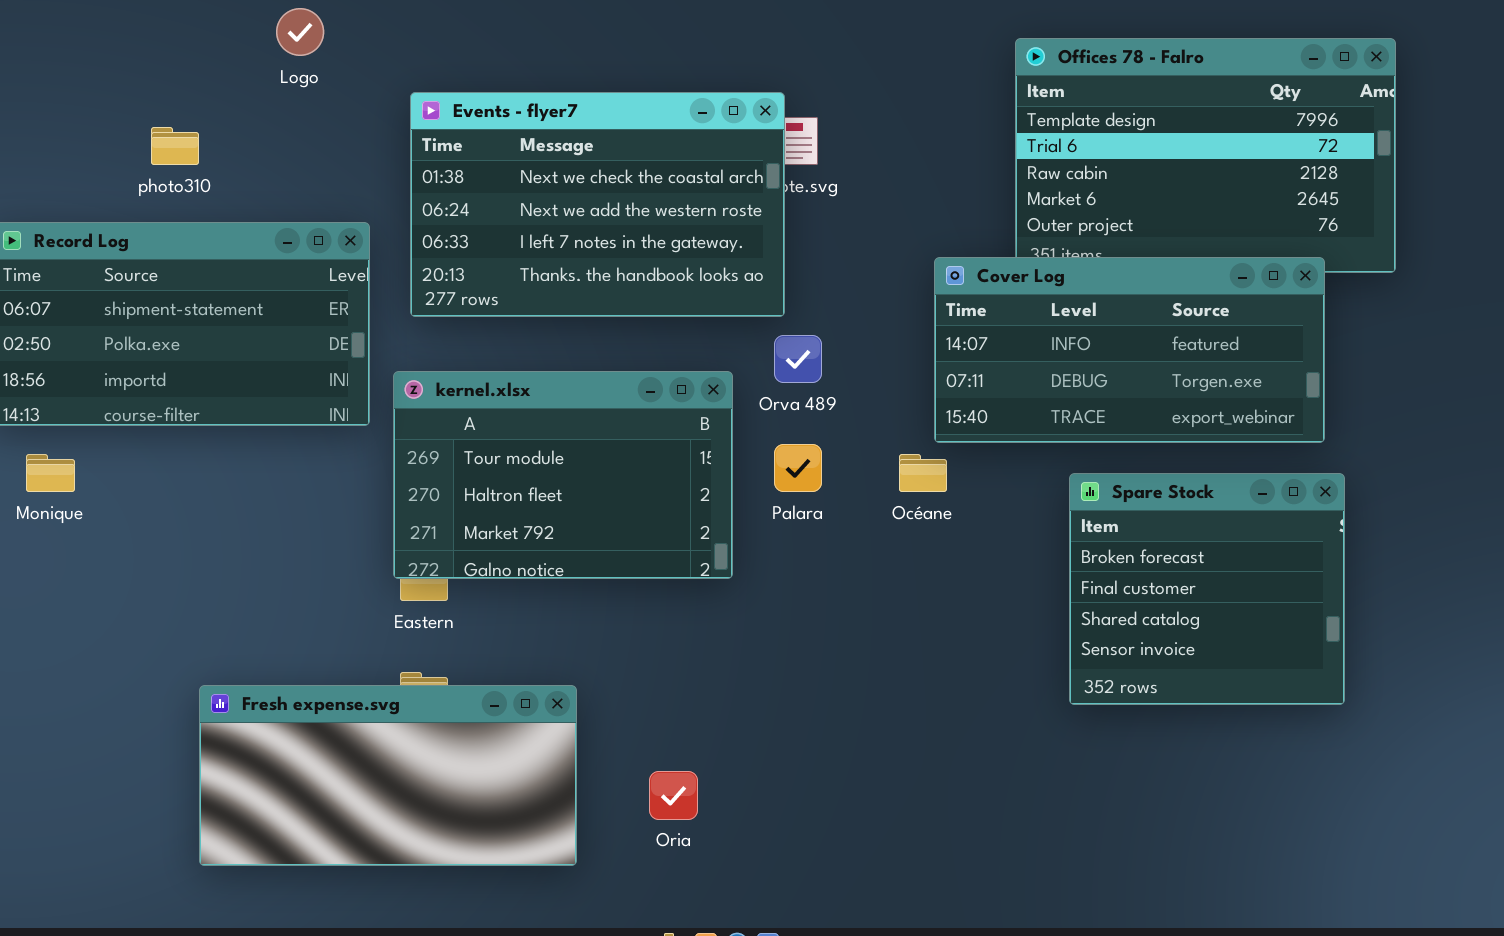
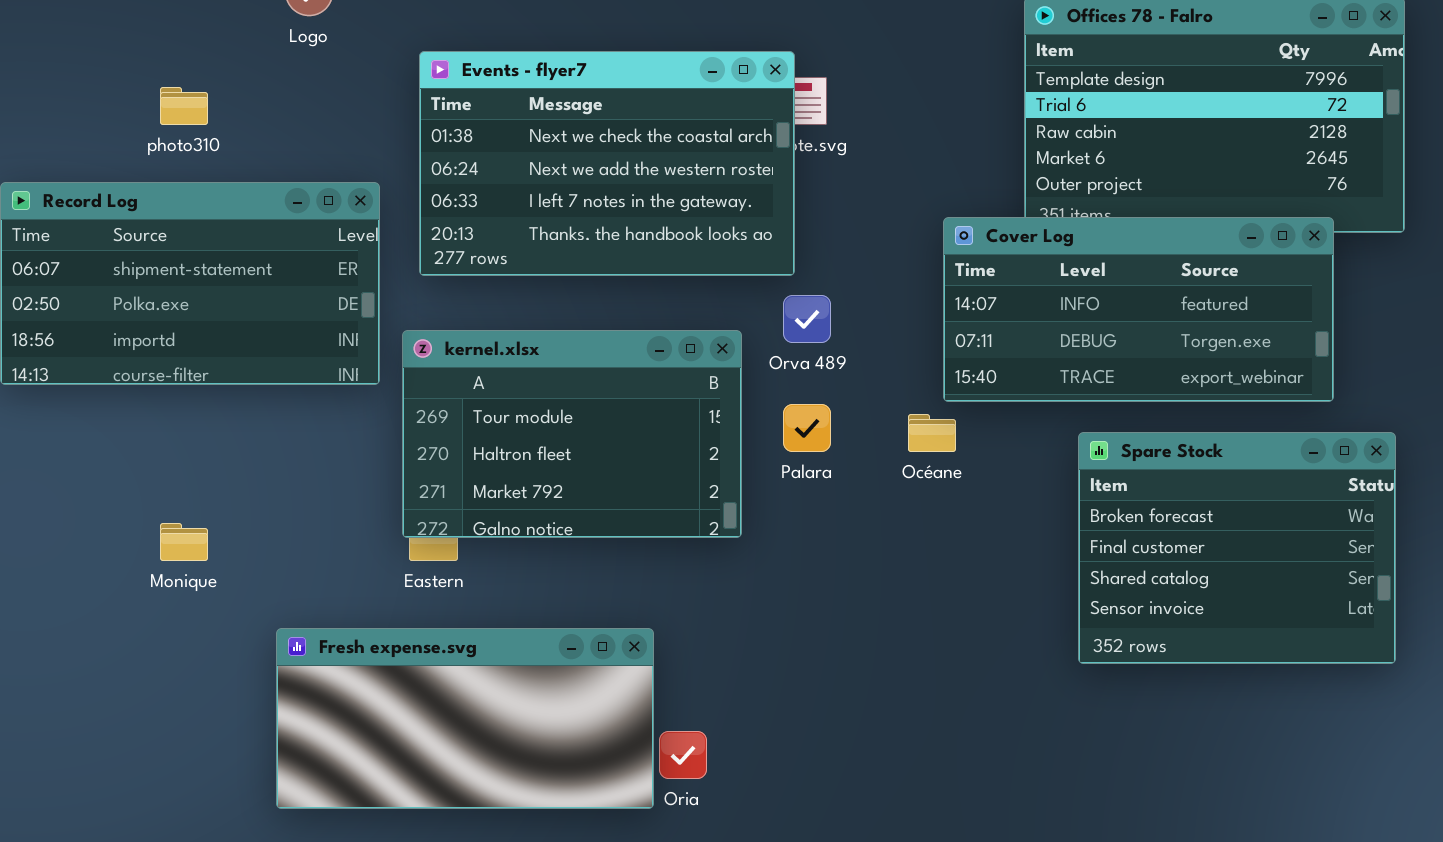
Monique: [26,454,75,492] -> [160,523,208,561], moved
Spare Stock: [1069,473,1345,705] -> [1078,432,1396,664], resized
Fresh expense.svg: [199,685,577,866] -> [276,628,654,809], moved

